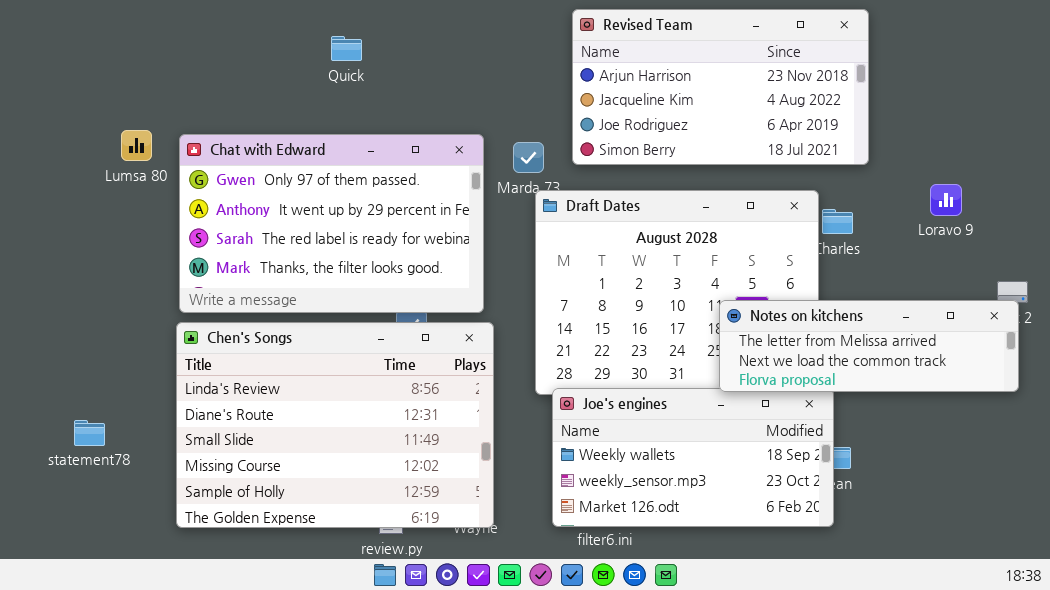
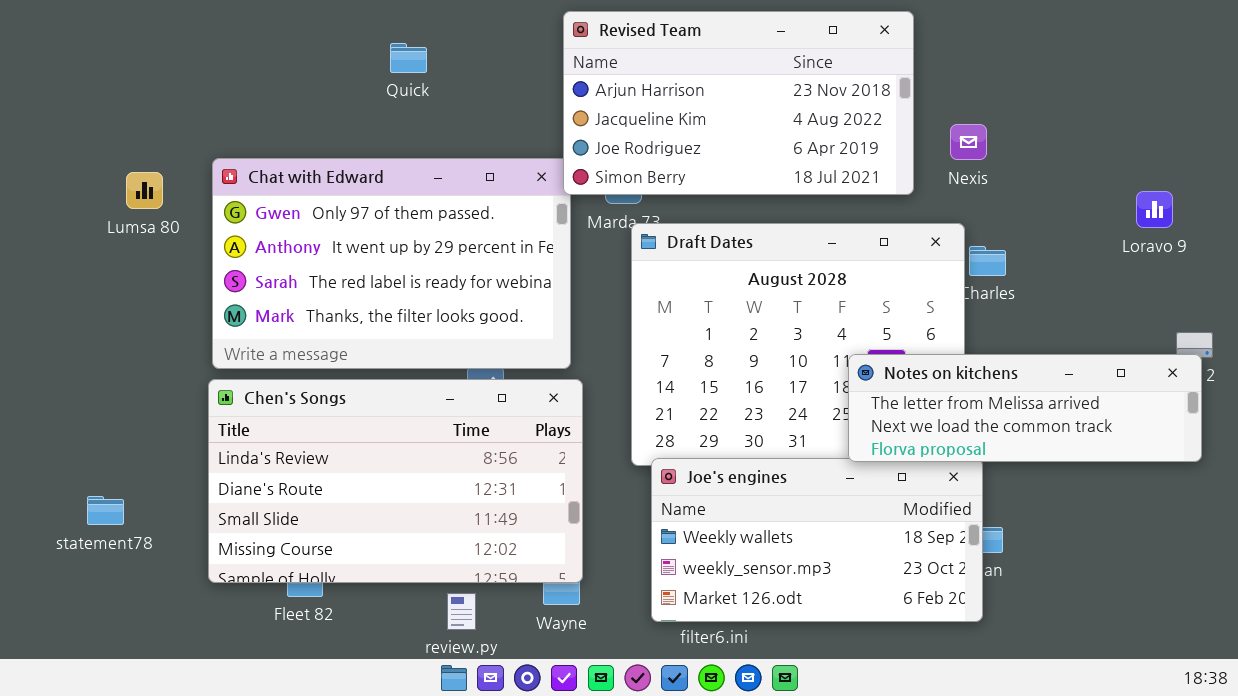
Revised Team: [572,9,869,165] -> [563,11,914,195], moved
Lumsa 80: [121,130,152,161] -> [126,172,163,209], moved
Loravo 9: [930,184,962,216] -> [1136,191,1173,228], moved
Chen's Songs: [176,322,494,528] -> [208,379,583,583], resized

